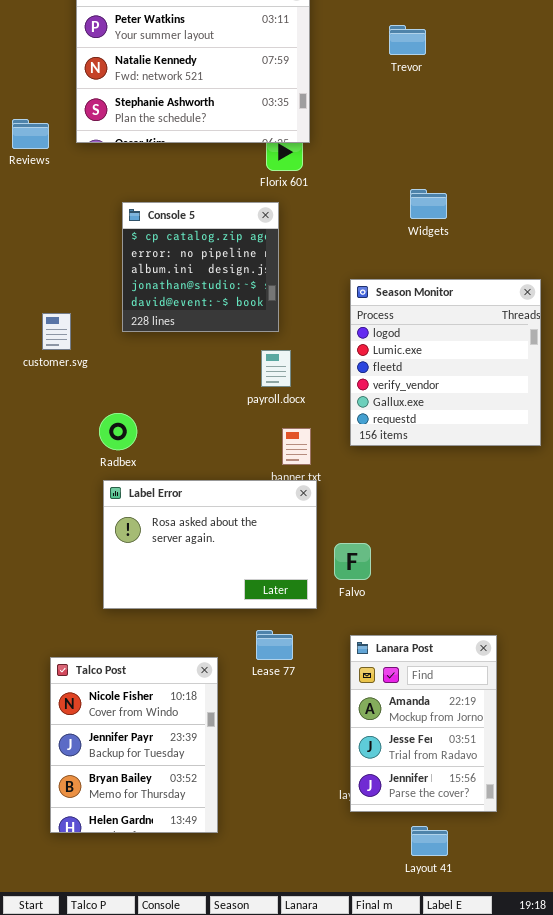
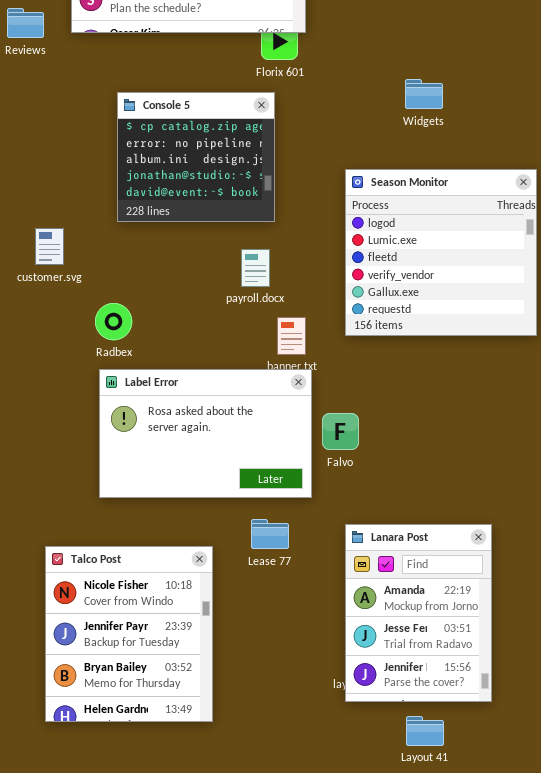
customer.svg: [42,313,71,350] -> [35,228,64,265], moved
payroll.docx: [261,350,291,387] -> [241,249,270,287], moved
Falvo: [334,543,371,580] -> [322,413,359,450], moved

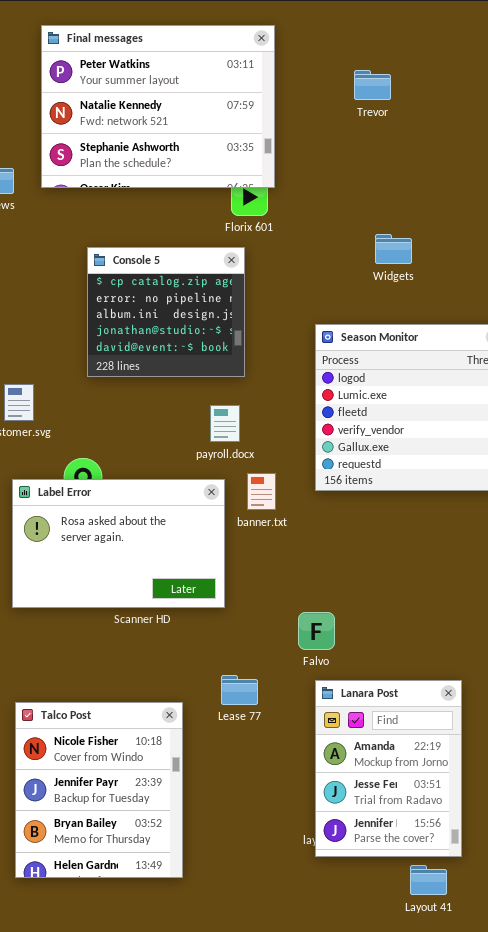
Label Error: [99,369,312,498] -> [12,479,225,608], moved
Falvo: [322,413,359,450] -> [298,612,335,650], moved
Layout 41: [406,716,444,746] -> [410,865,447,895], moved

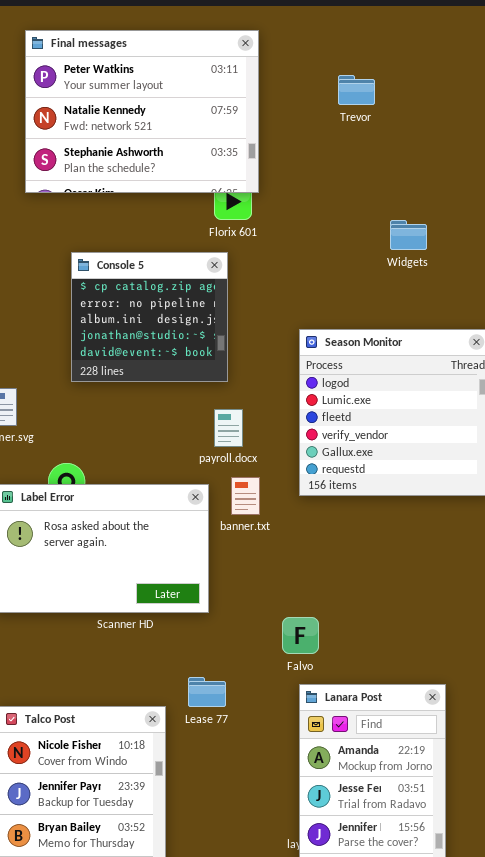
Widgets: [375,234,412,264] -> [390,220,427,250], moved
payroll.docx: [210,405,240,442] -> [214,409,243,447], moved
Lease 77: [221,675,258,705] -> [188,677,226,707], moved

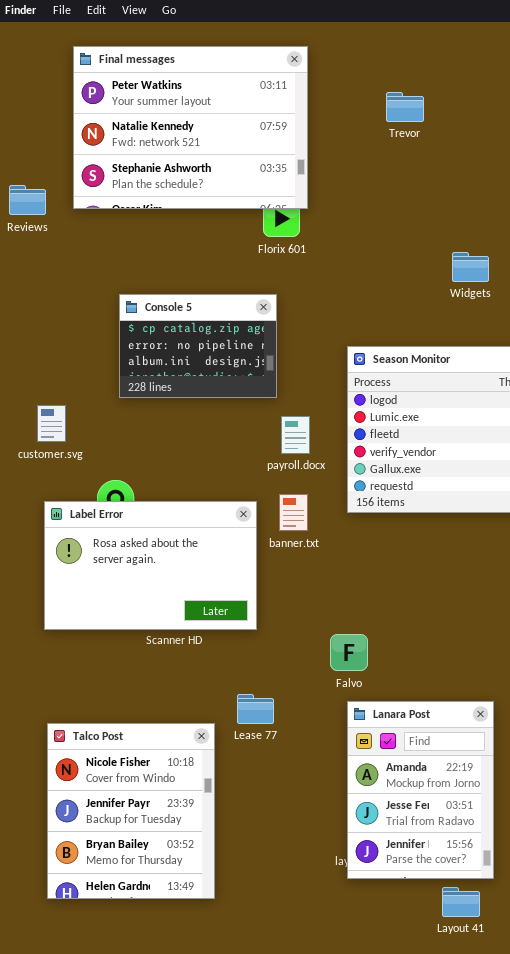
Widgets: [390,220,427,250] -> [452,252,489,282], moved
Console 5: [71,252,228,382] -> [119,294,277,398], resized
payroll.docx: [214,409,243,447] -> [281,416,310,454], moved

